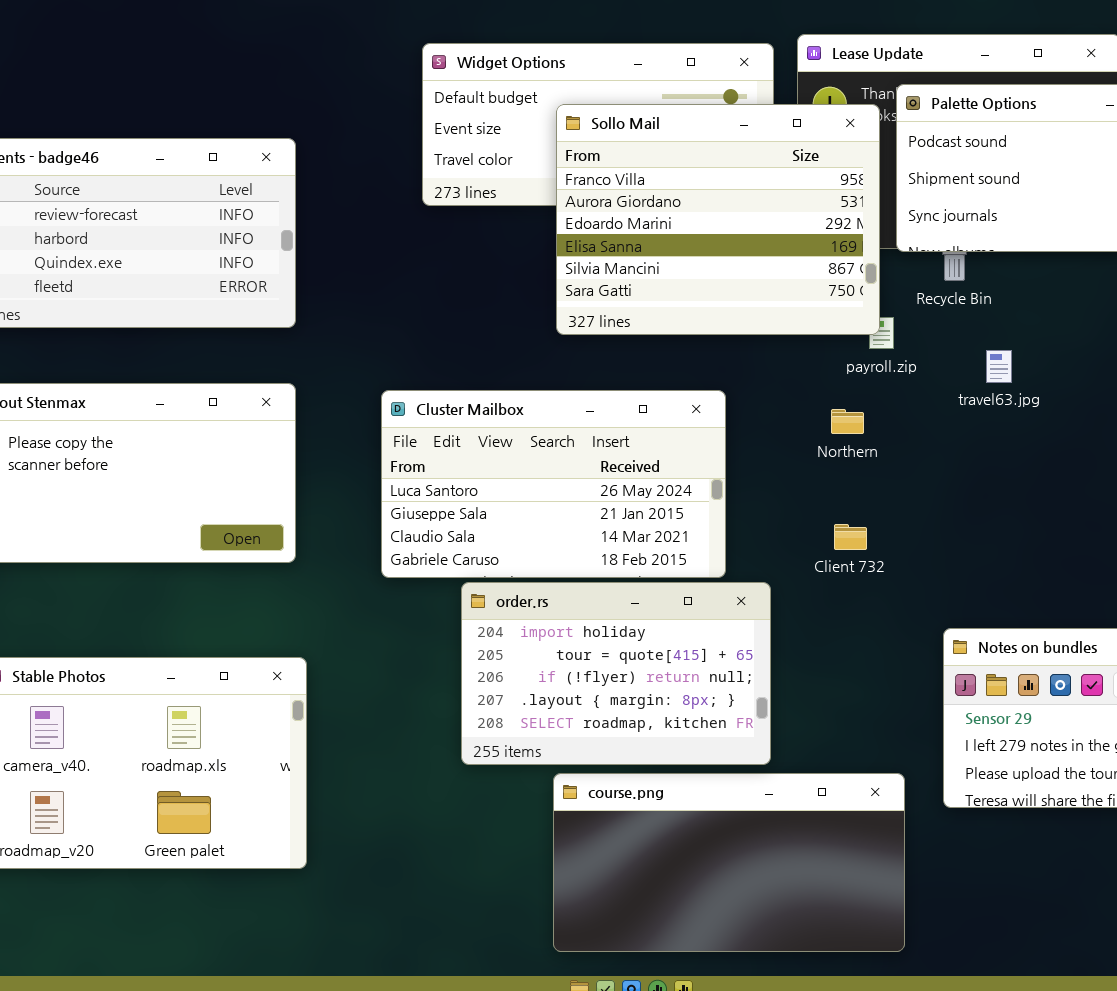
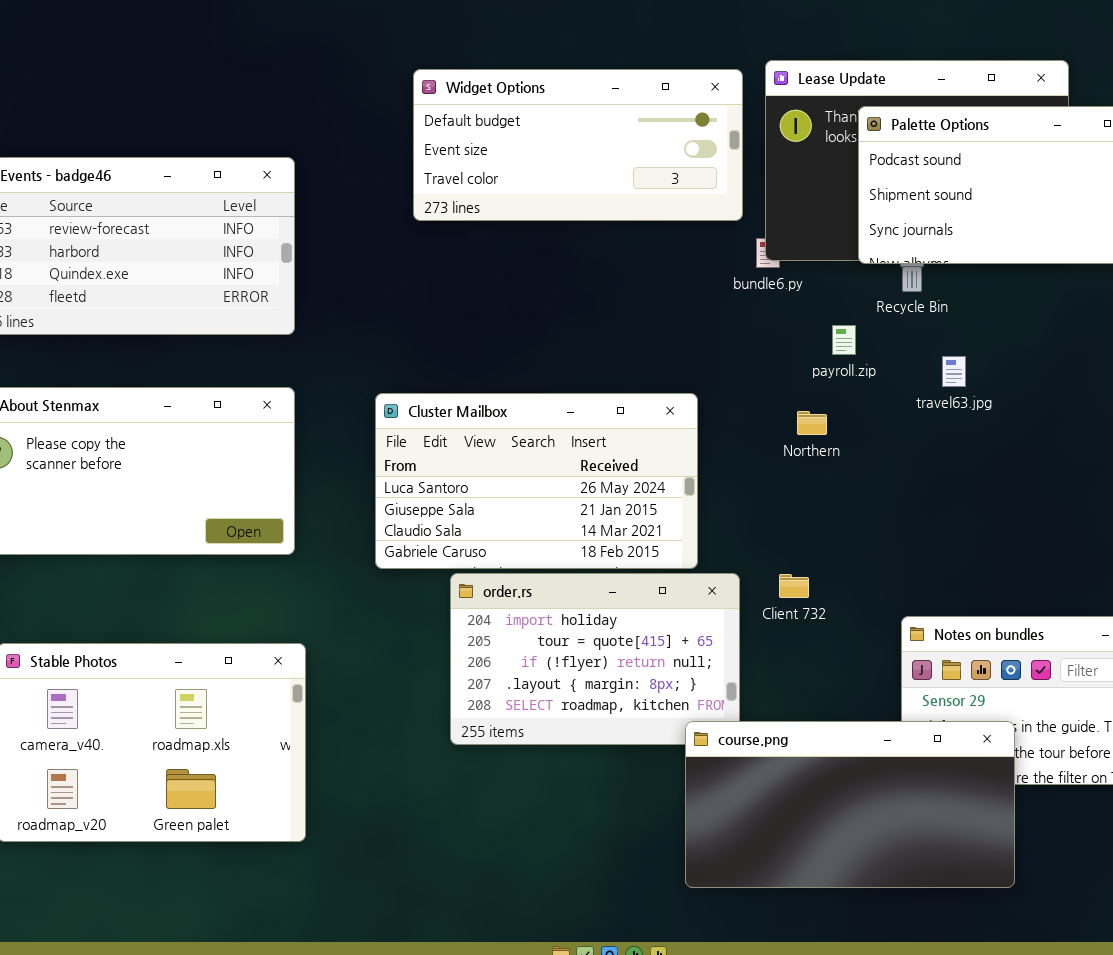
Sollo Mail: [556,104,880,335] -> none, closed
Client 732: [834,524,867,550] -> [779,574,809,598], moved
course.png: [553,773,905,952] -> [685,721,1015,888], moved

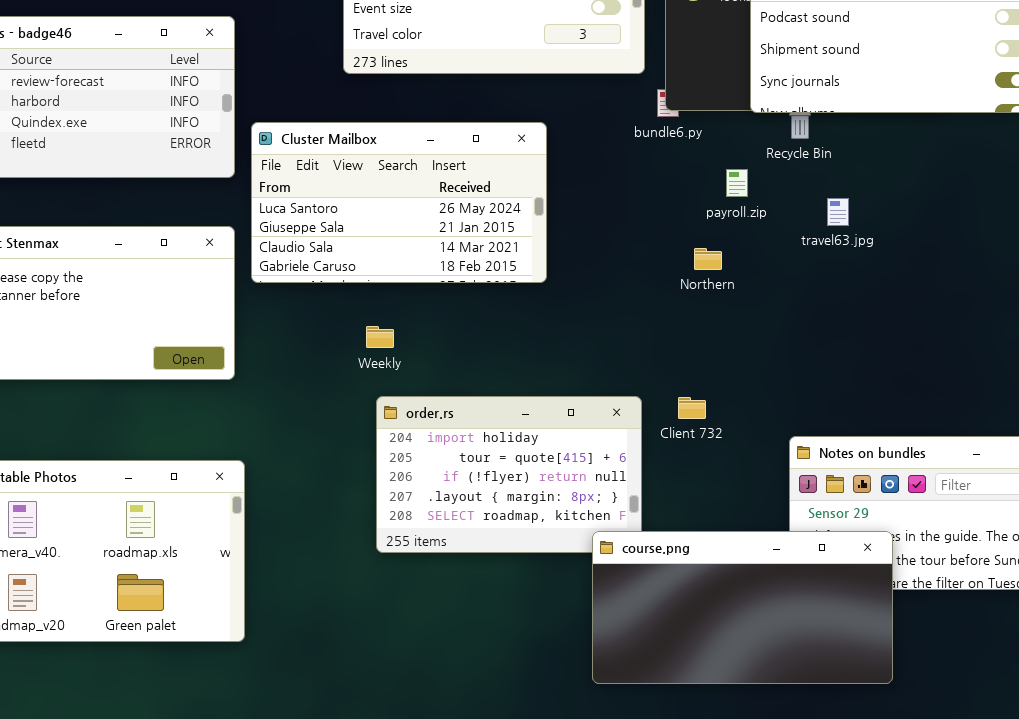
Cluster Mailbox: [375,393,698,569] -> [251,122,547,283], moved

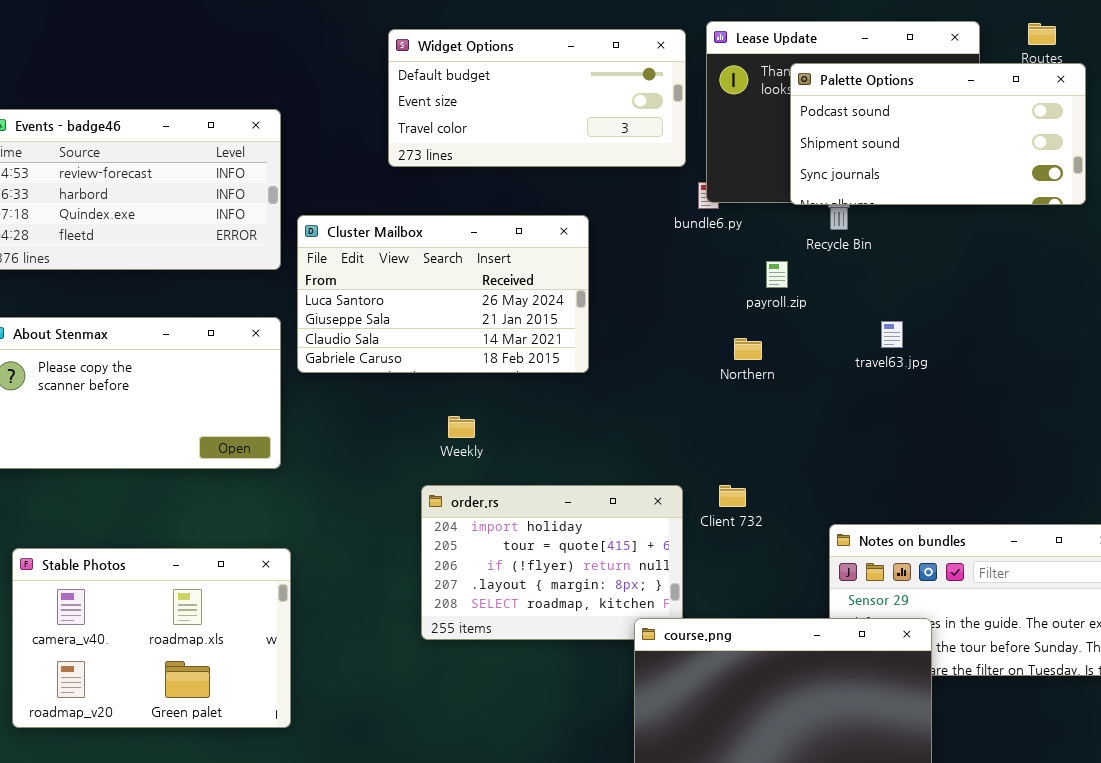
travel63.jpg: [827,198,849,226] -> [881,321,903,348], moved
Weekly: [366,326,394,348] -> [448,416,475,438], moved

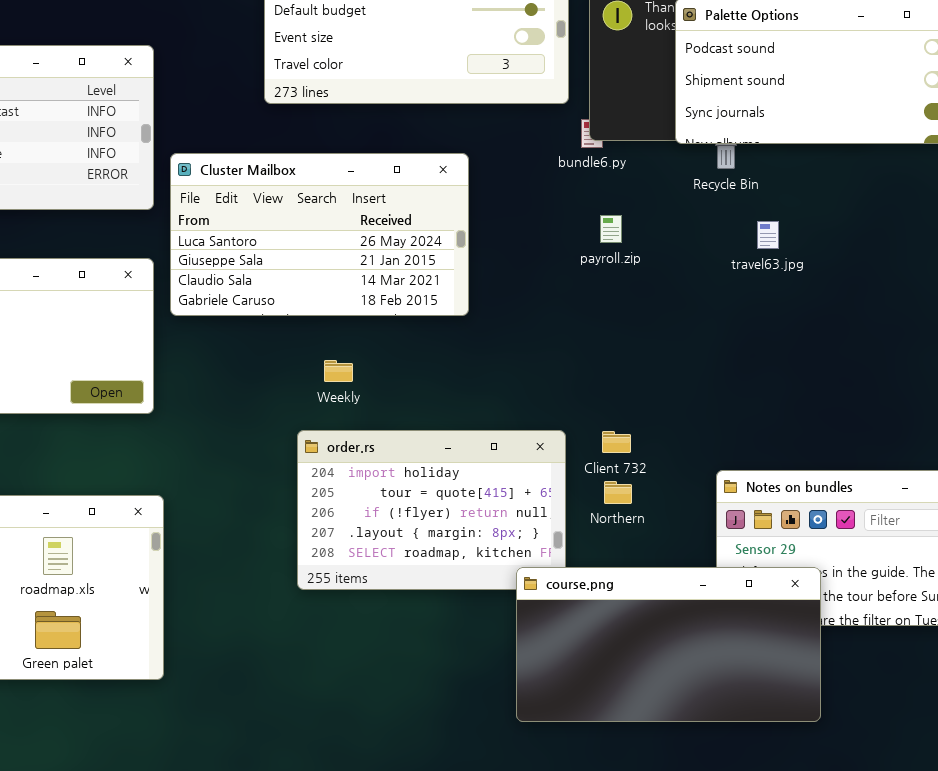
payroll.zip: [766,261,788,288] -> [600,215,622,243], moved
travel63.jpg: [881,321,903,348] -> [757,221,779,249], moved
Northern: [734,338,762,360] -> [604,481,632,504], moved

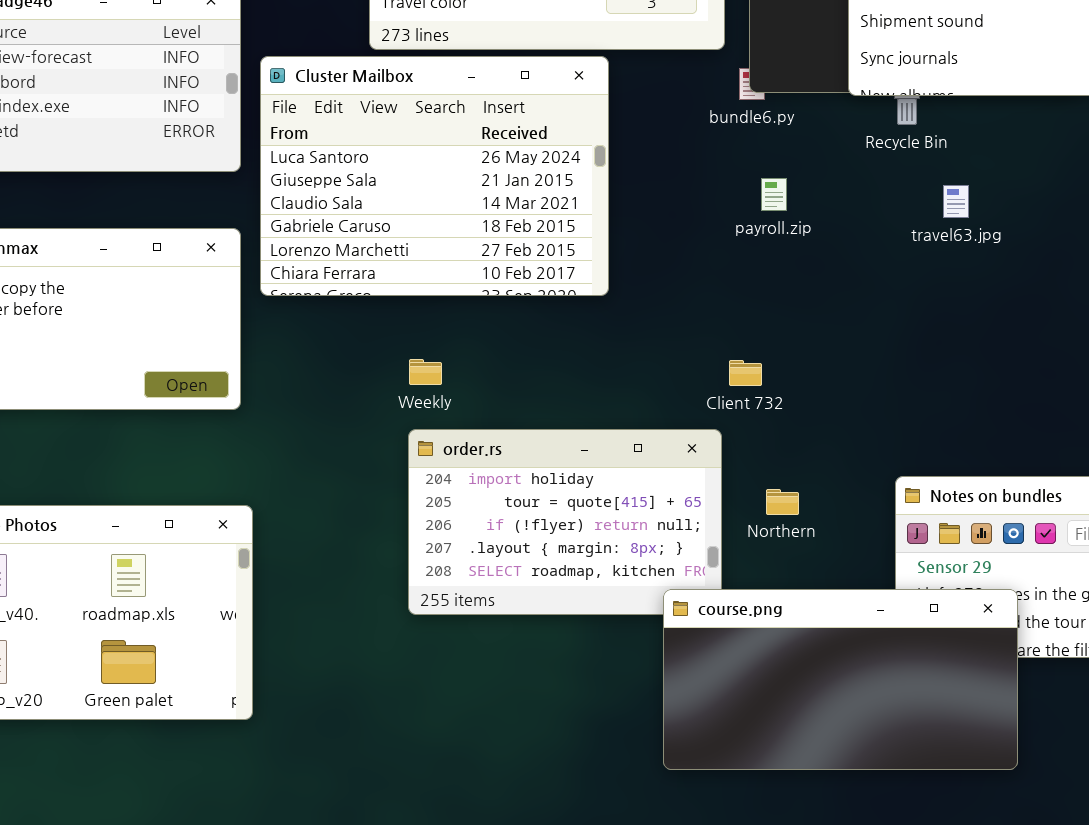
Cluster Mailbox: [170,153,469,316] -> [260,56,609,296], resized
Weekly: [324,360,353,382] -> [409,359,442,385], moved
Client 732: [602,431,631,453] -> [729,360,762,386], moved

